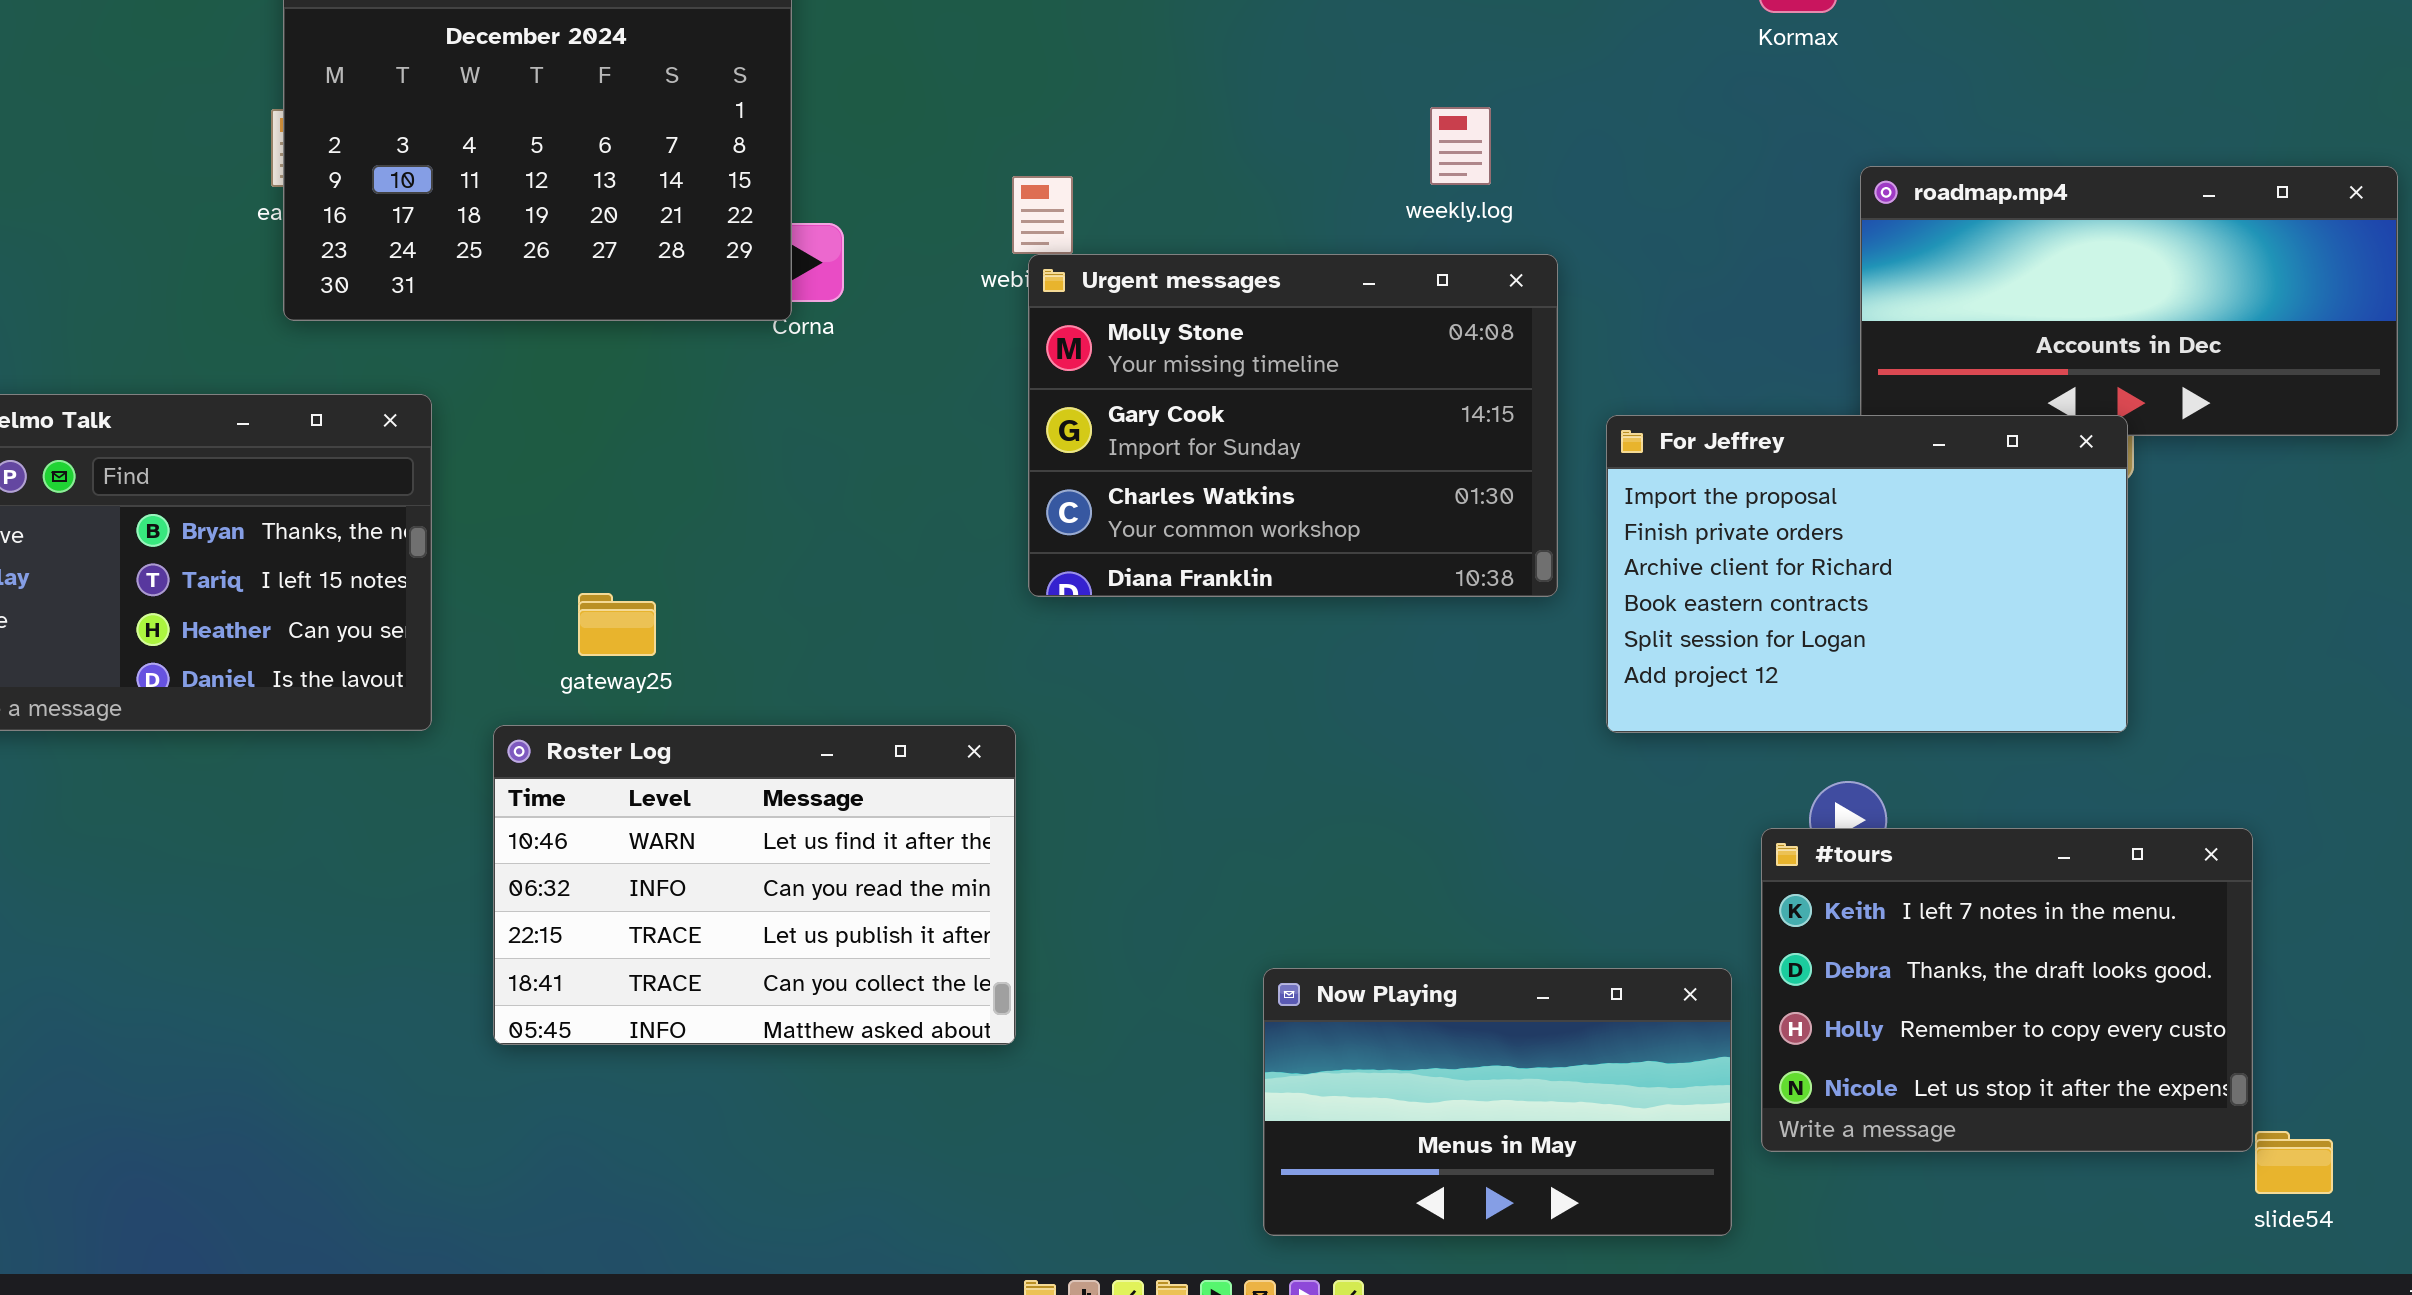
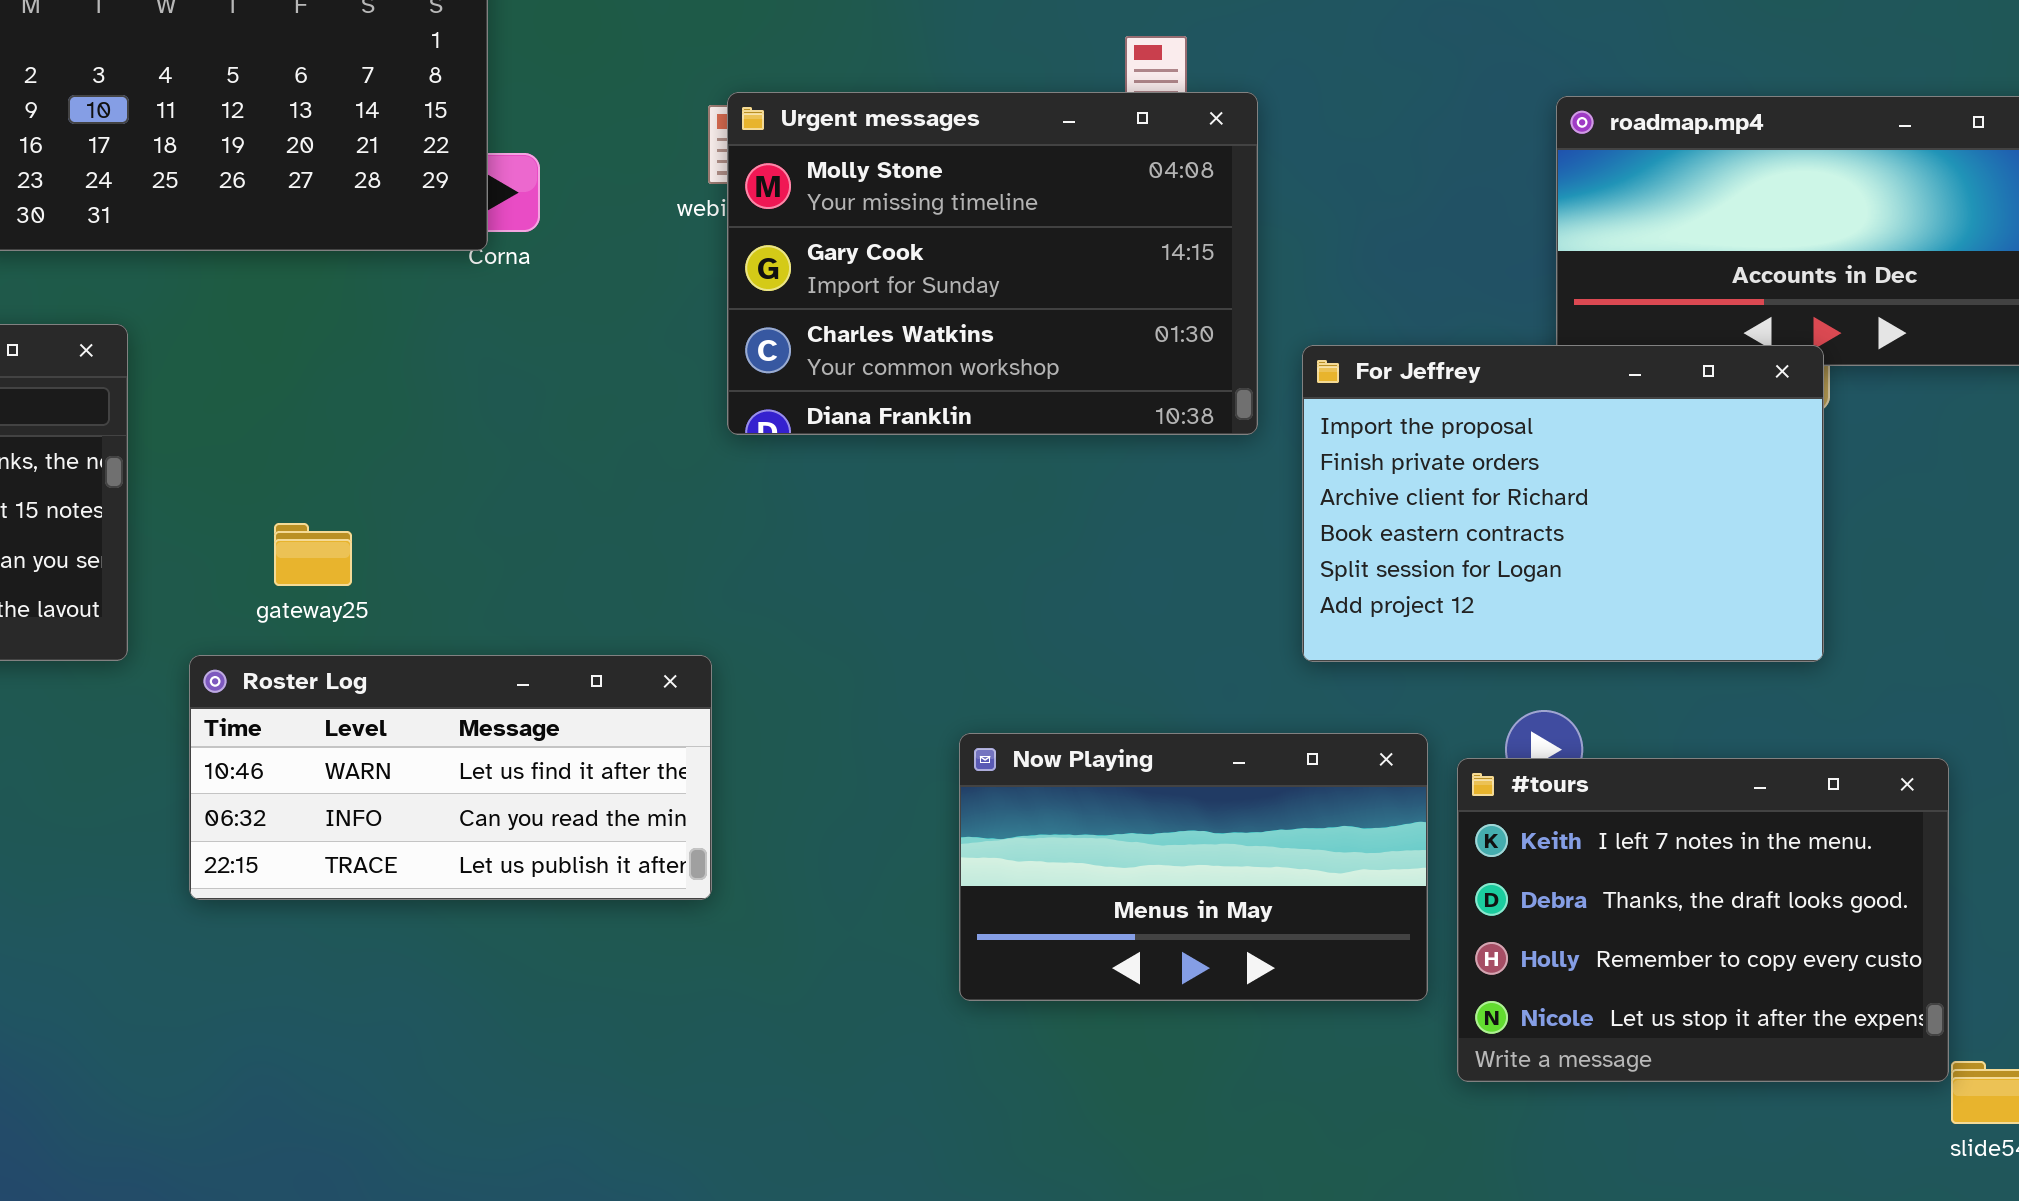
Urgent messages: [1028,254,1558,597] -> [727,92,1258,435], moved
Roster Log: [493,725,1016,1045] -> [189,655,712,900], resized
Now Playing: [1263,968,1732,1236] -> [959,733,1428,1001], moved

